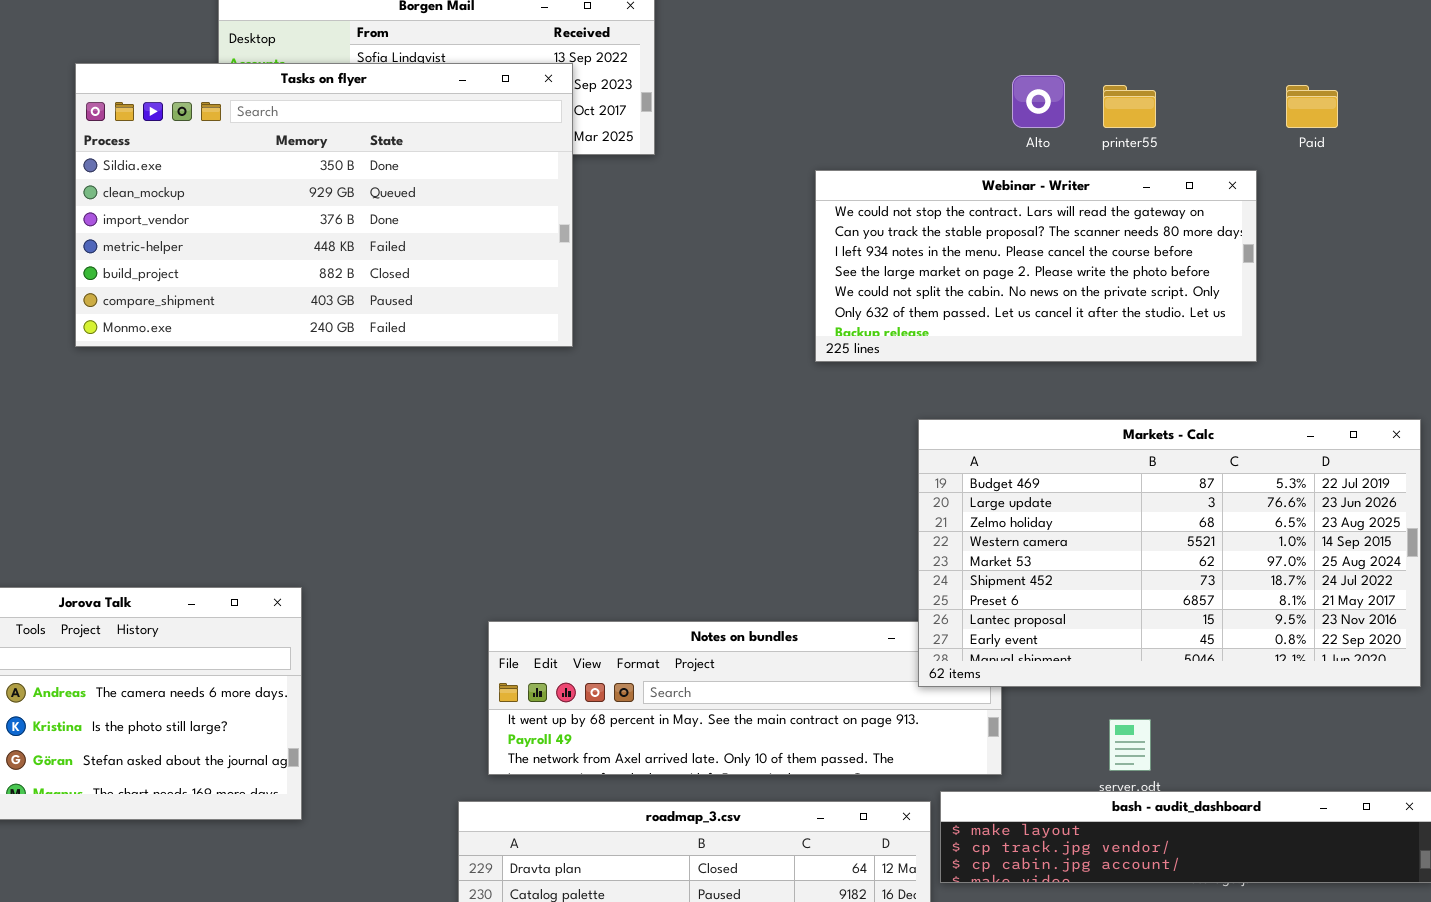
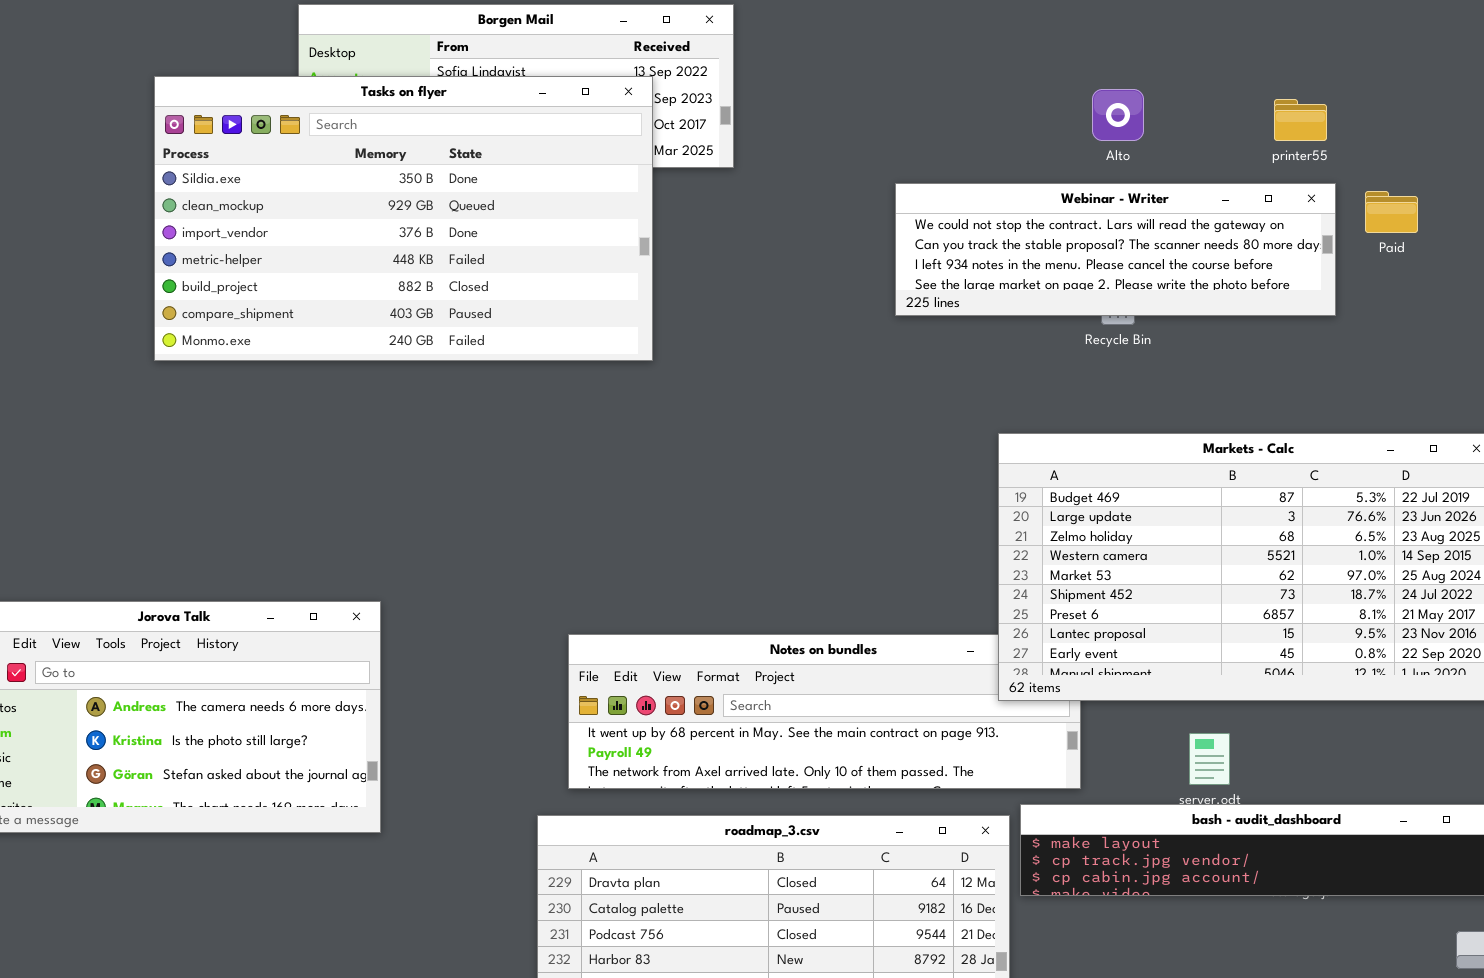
printer55: [1103,85,1156,128] -> [1274,99,1327,141], moved
Paid: [1286,85,1338,128] -> [1365,191,1418,233], moved
Webinar - Writer: [815,170,1257,362] -> [895,183,1336,316], resized

